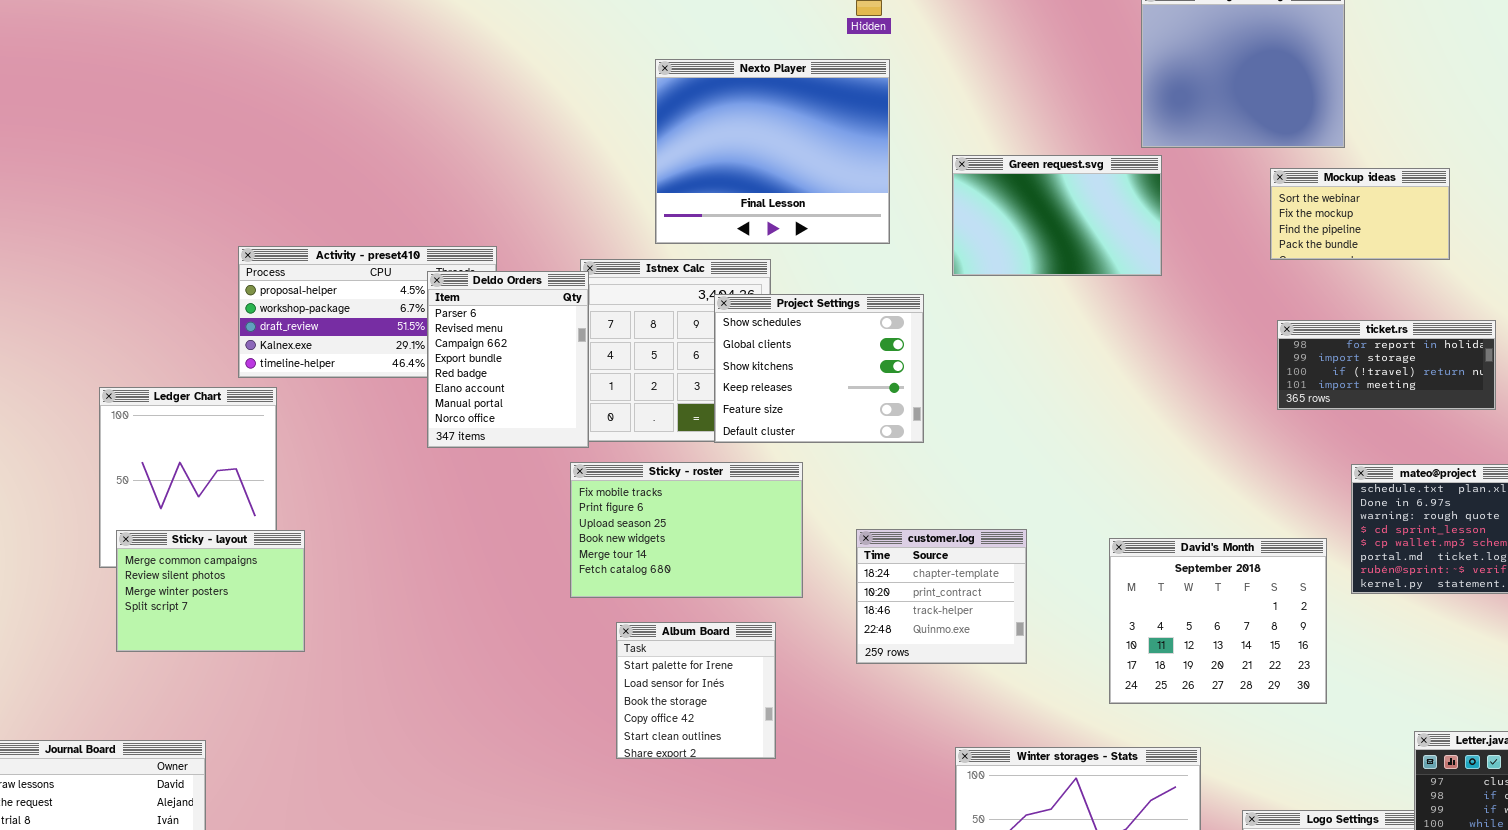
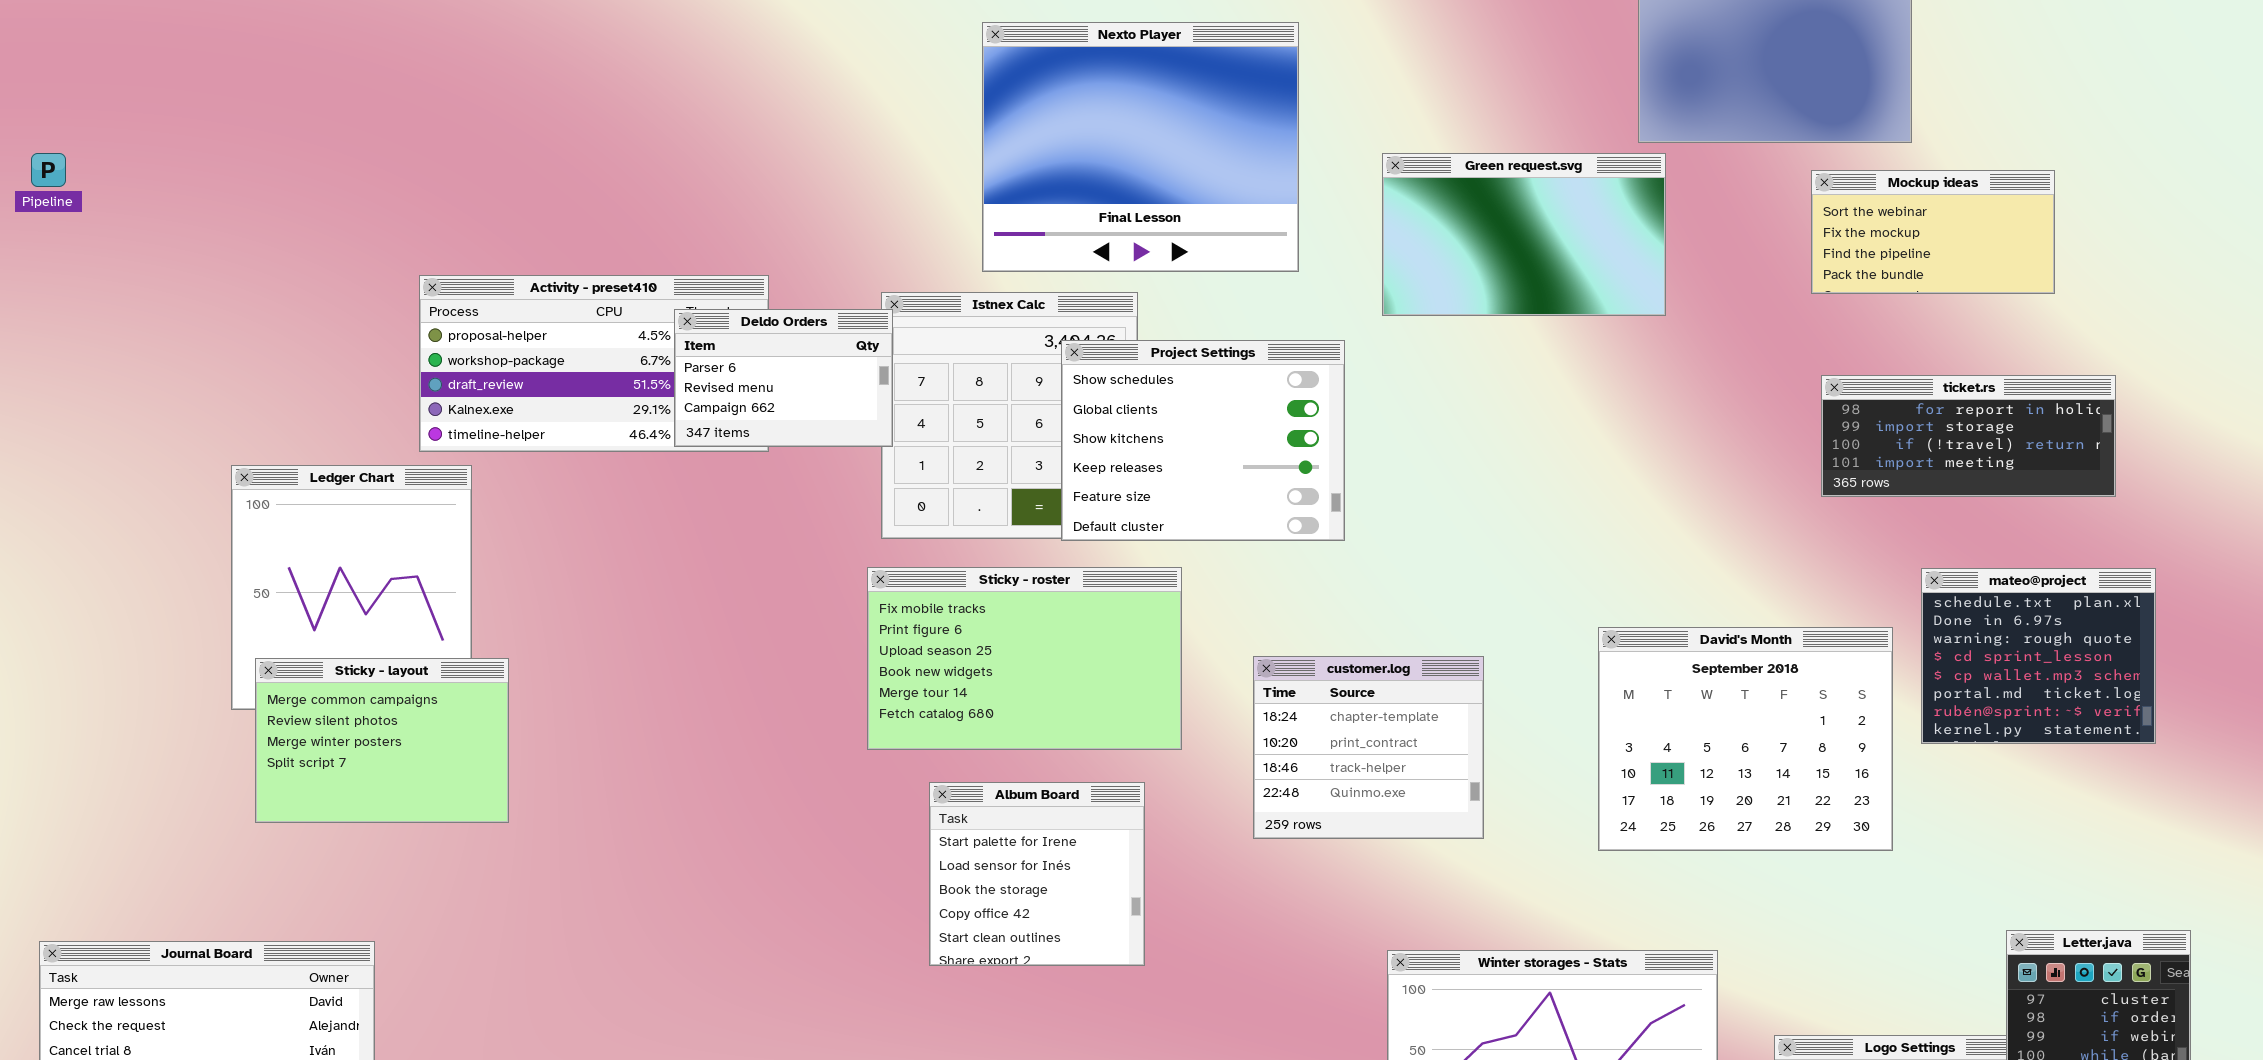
Deldo Orders: [427,271,589,448] -> [674,309,893,447], resized
David's Month: [1109,538,1327,704] -> [1598,627,1893,851], moved

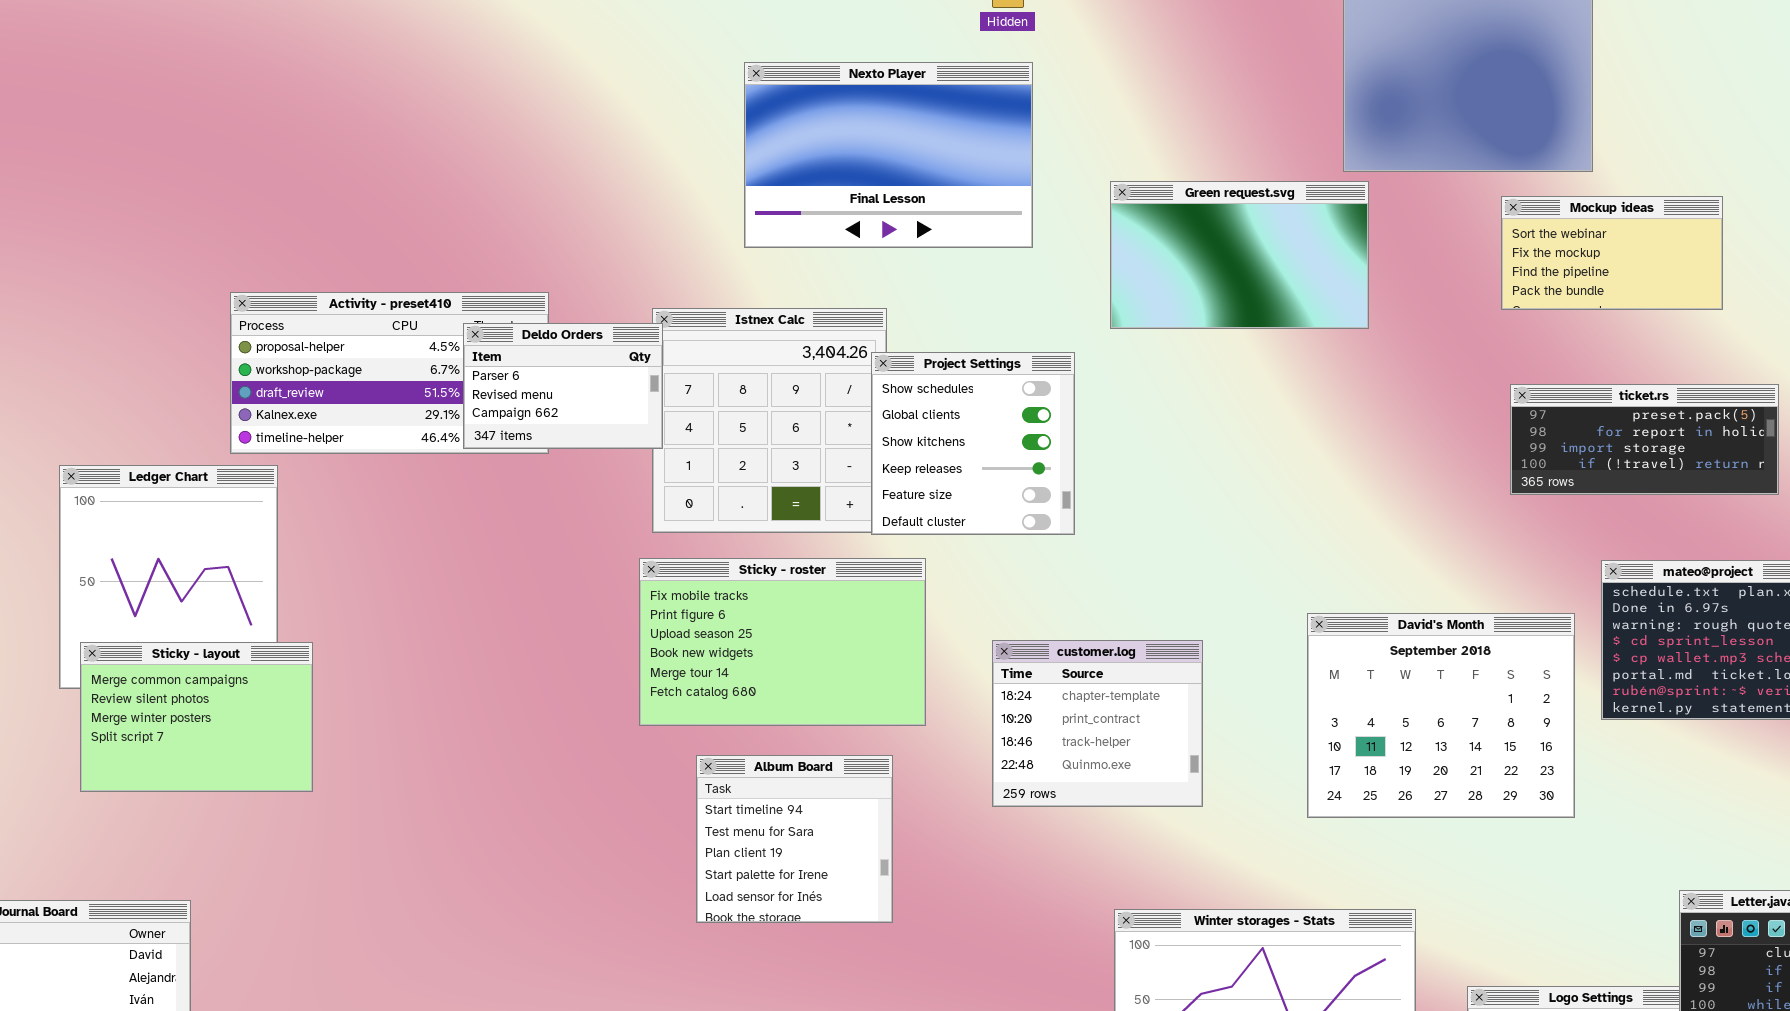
Nexto Player: [982,22,1299,272] -> [744,62,1033,248], resized
Project Settings: [1061,340,1345,541] -> [871,352,1075,535], resized
ticket.rs: [1821,375,2116,497] -> [1510,384,1779,495], scrolled up 1 row
Album Board: [929,782,1145,966] -> [696,755,893,923], scrolled up 3 rows

